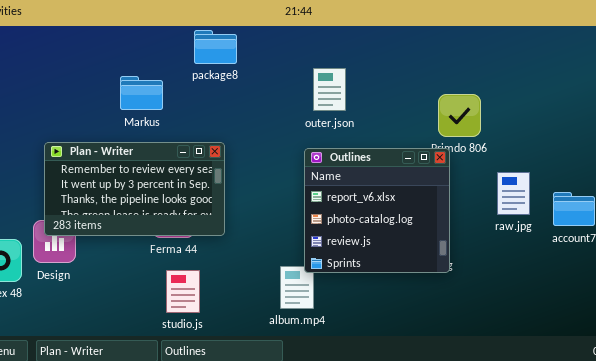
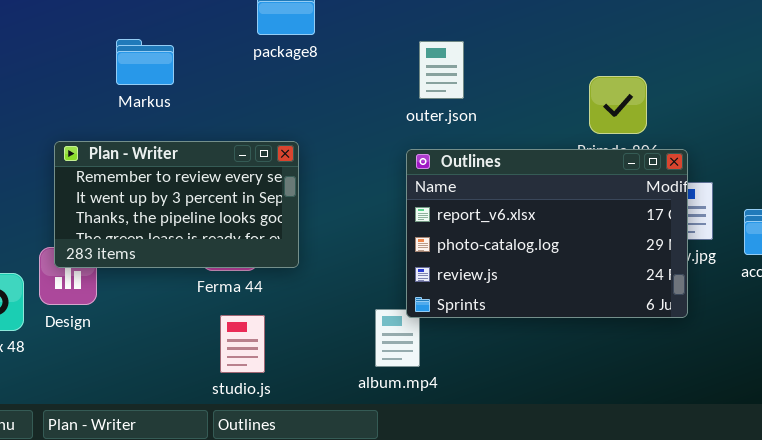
Markus: [120,76,163,110] -> [116,39,174,85], moved
Outlines: [304,148,450,273] -> [406,149,688,318], resized

